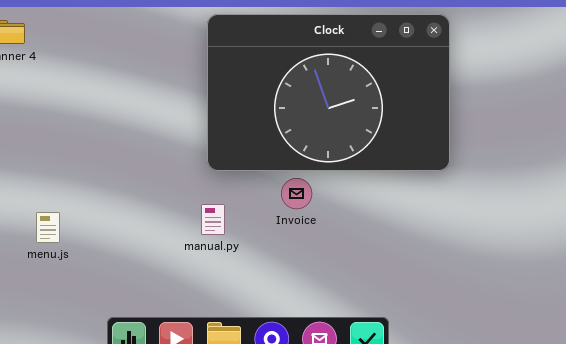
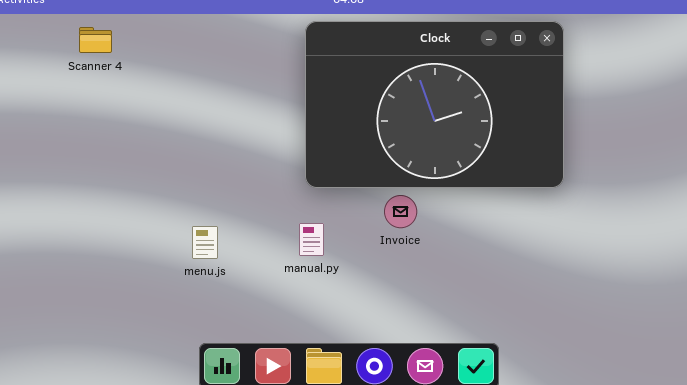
menu.js: [36,212,60,243] -> [192,226,218,259], moved

